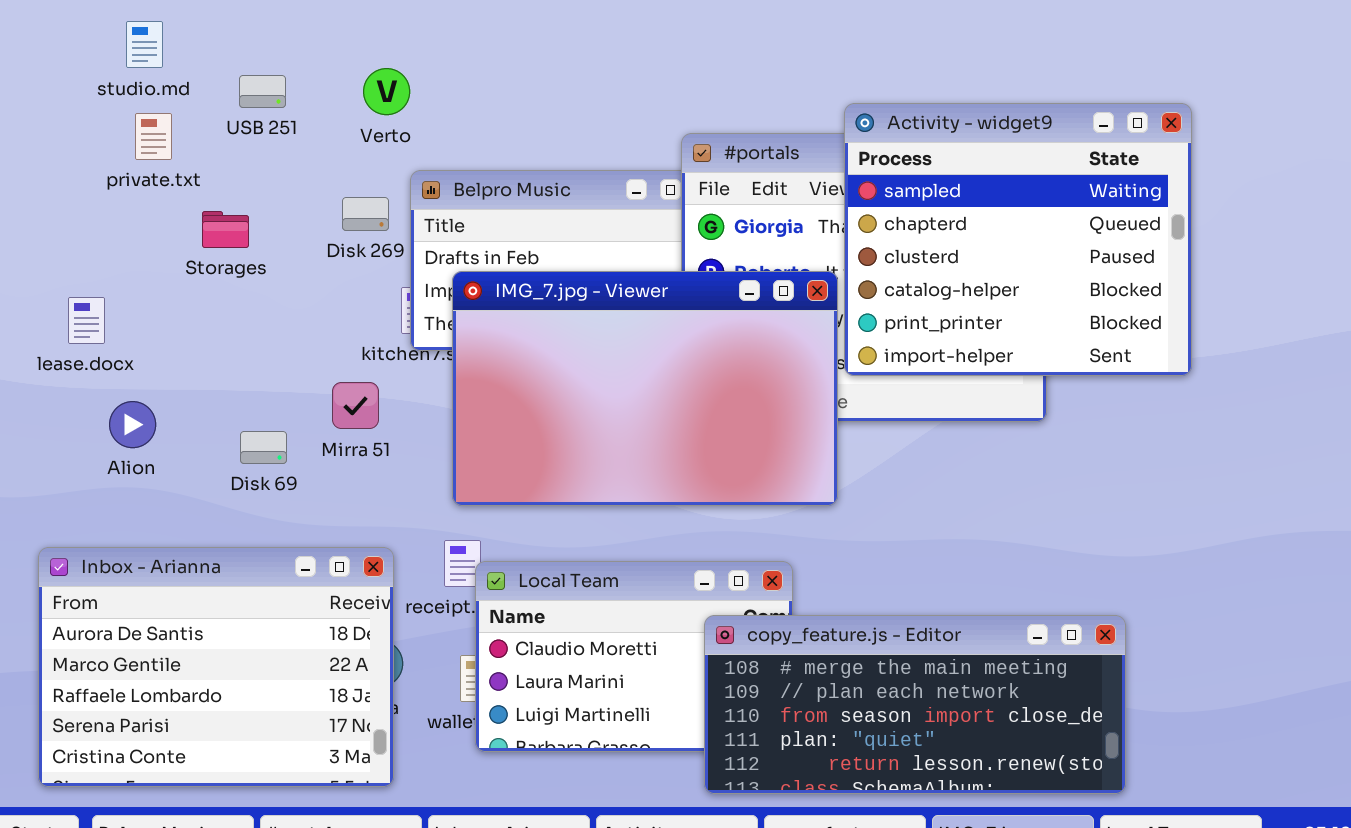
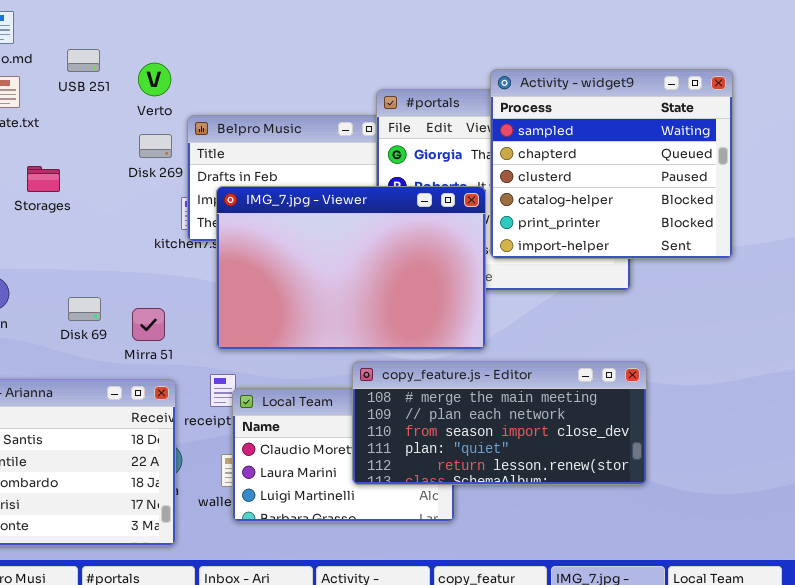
Verto: [363,68,410,115] -> [138,63,171,96], moved
Storages: [202,211,249,248] -> [27,166,60,192], moved
Mirra 51: [332,382,379,429] -> [132,308,165,341], moved
copy_feature.js - Editor: [704,615,1126,794] -> [352,361,647,485], moved

